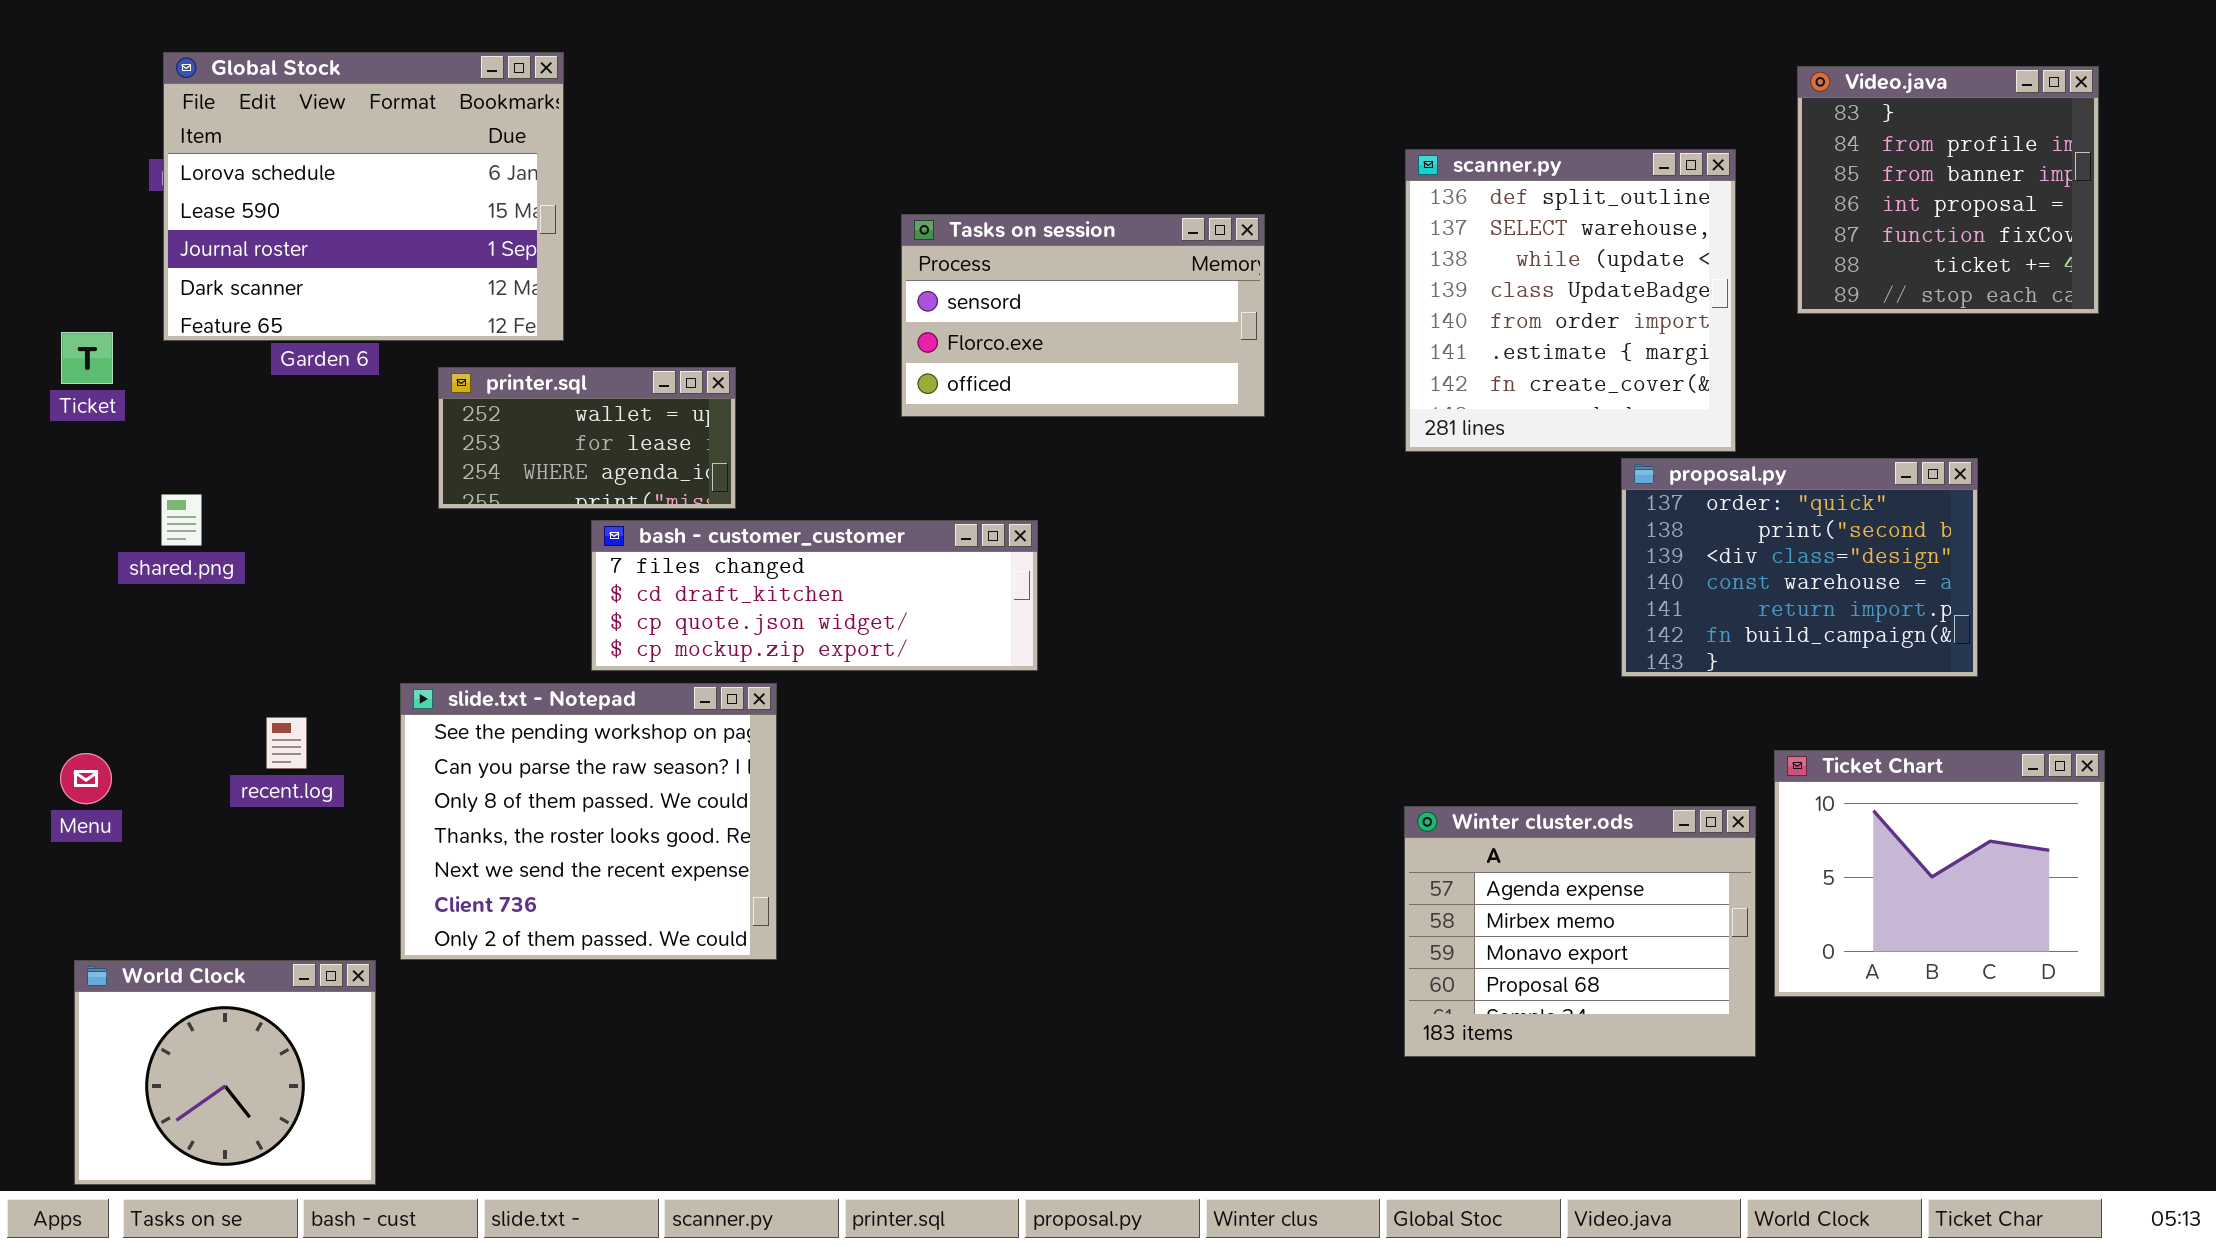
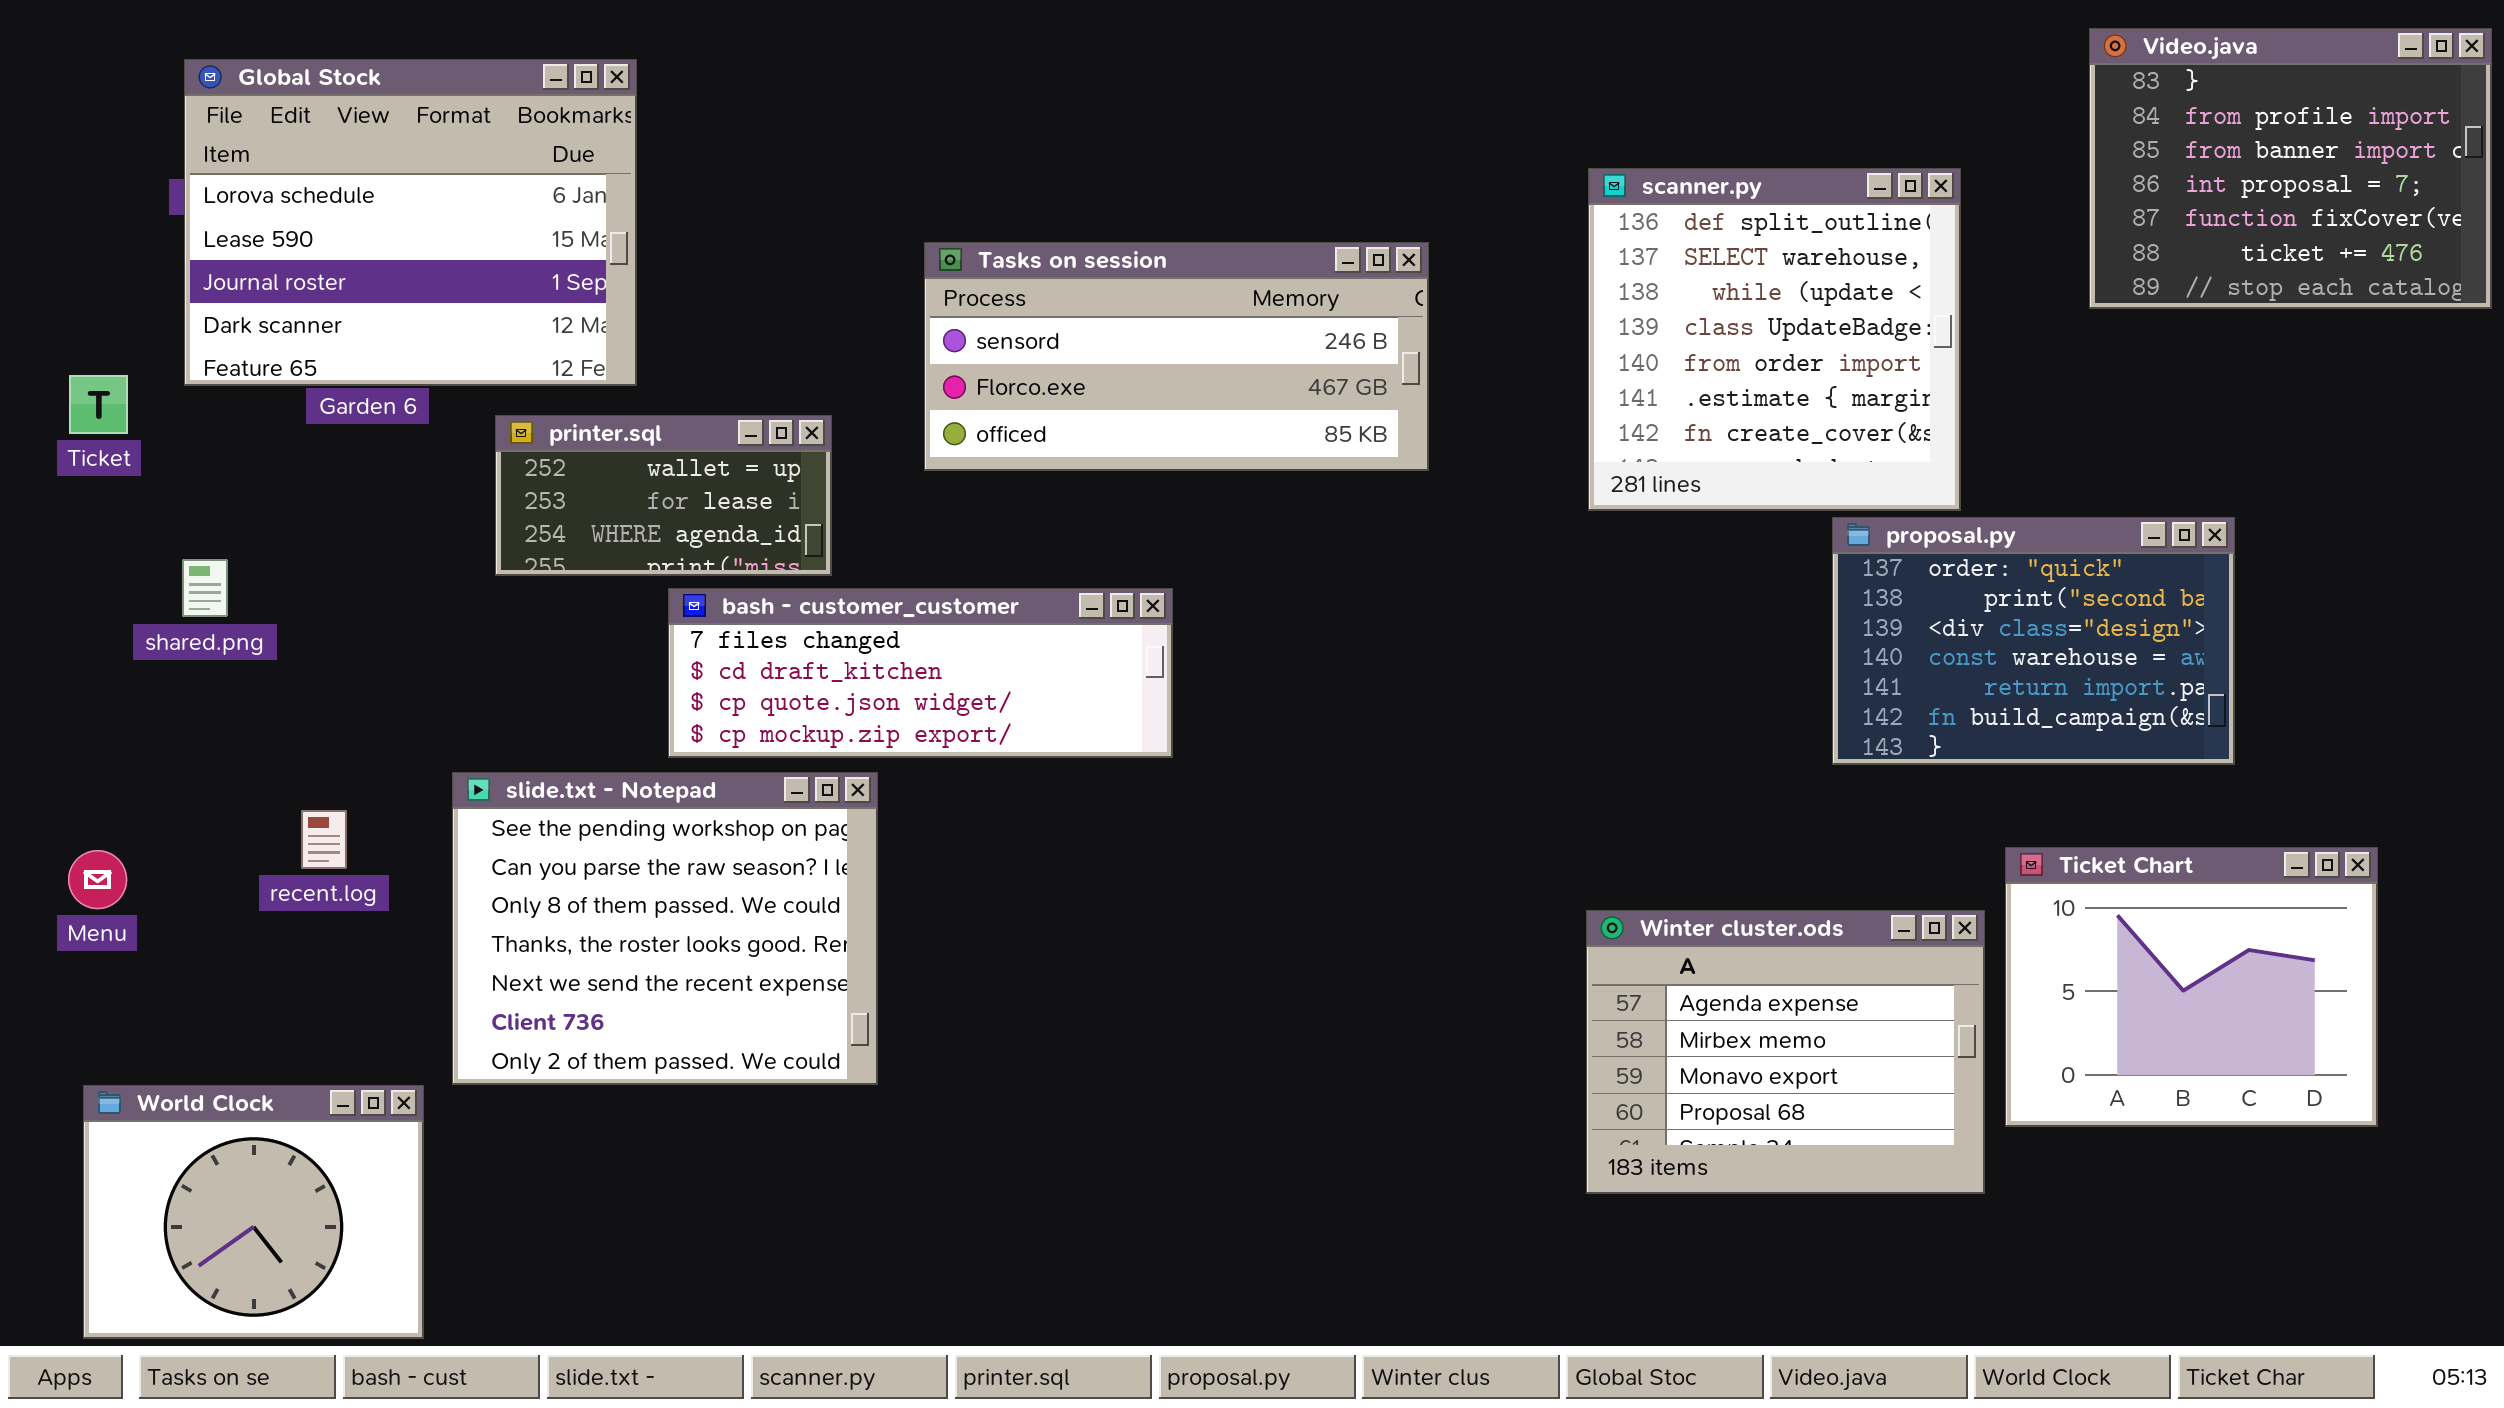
Video.java: [1797,66,2099,314] -> [2089,28,2492,309], moved, resized
Tasks on session: [901,214,1265,417] -> [924,242,1429,471], resized

